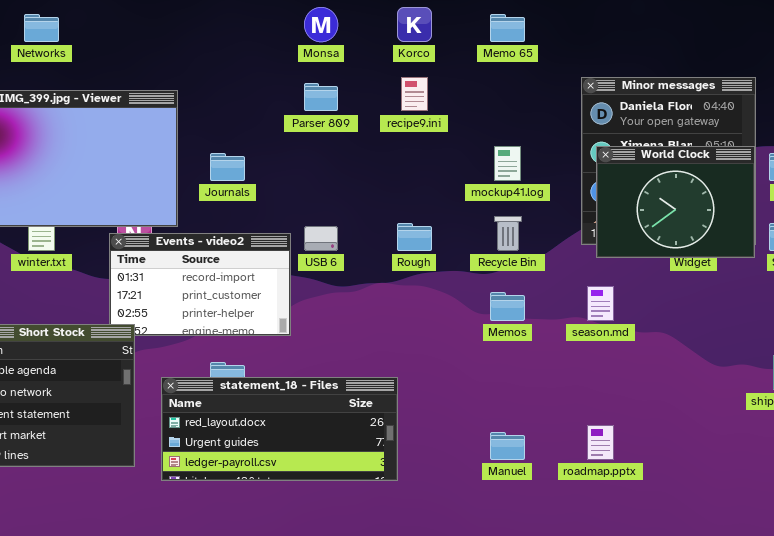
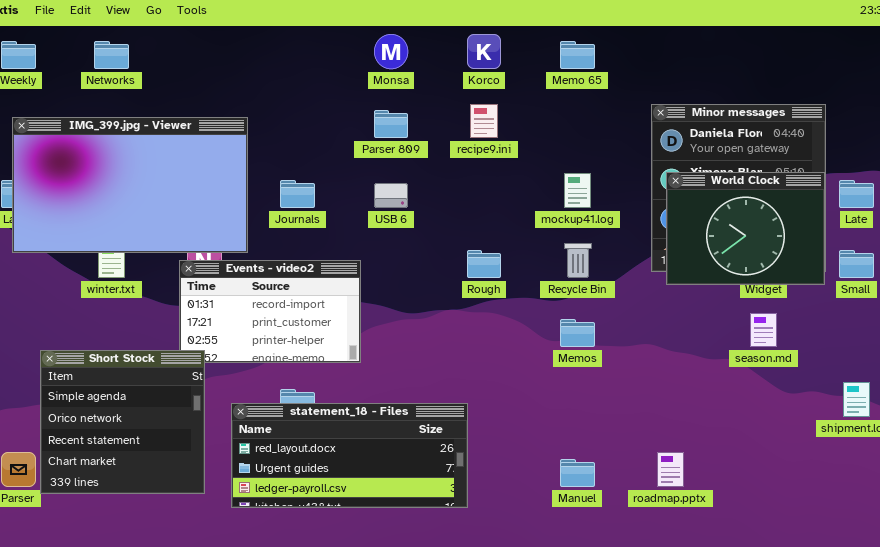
USB 6: [304,226,338,251] -> [374,183,408,208], moved
season.md: [587,286,614,321] -> [750,313,777,347], moved

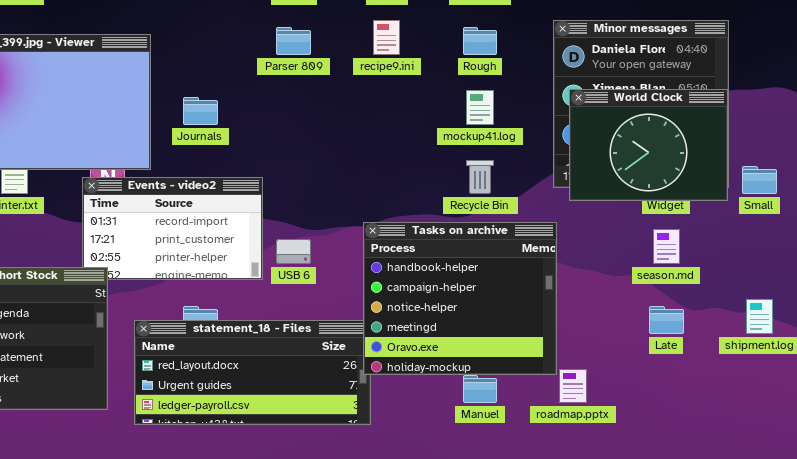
Late: [839,180,874,208] -> [649,306,684,334], moved
USB 6: [374,183,408,208] -> [276,239,311,264], moved
Rough: [467,250,501,278] -> [463,27,497,55], moved
Tasks on archive: none -> [363,222,557,375], opened

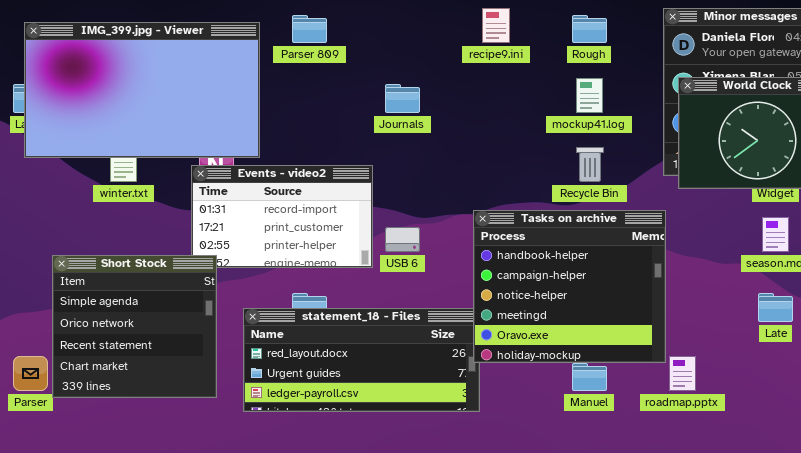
Parser 809: [276,27,311,55] -> [292,15,327,43], moved
Journals: [183,97,218,125] -> [385,84,420,113], moved

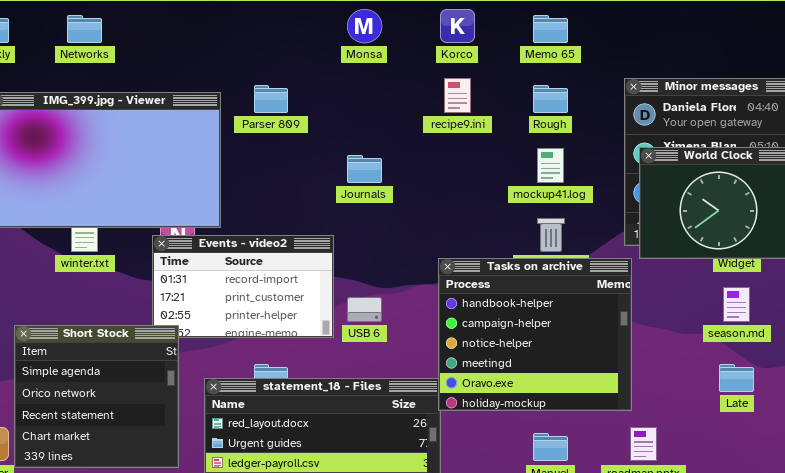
Tasks on archive: [473,210,666,363] -> [438,258,632,411], moved

